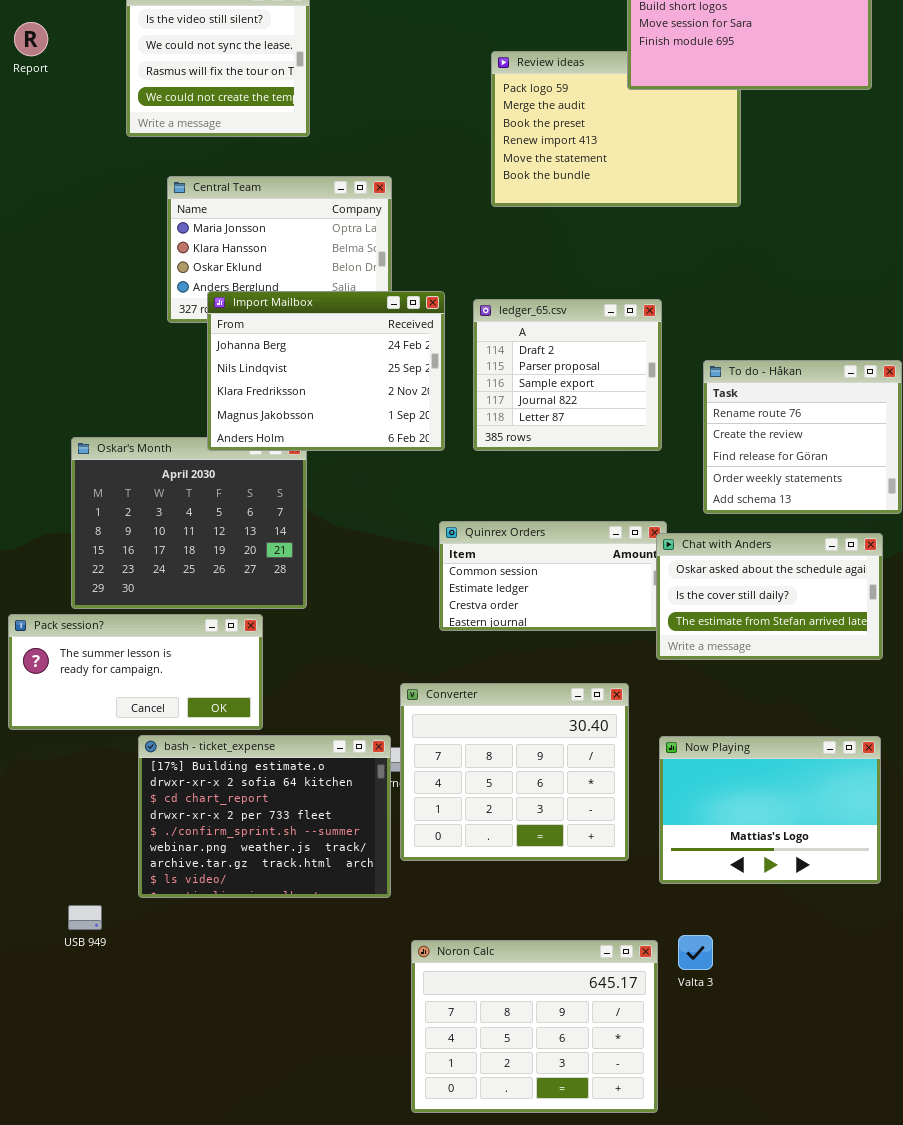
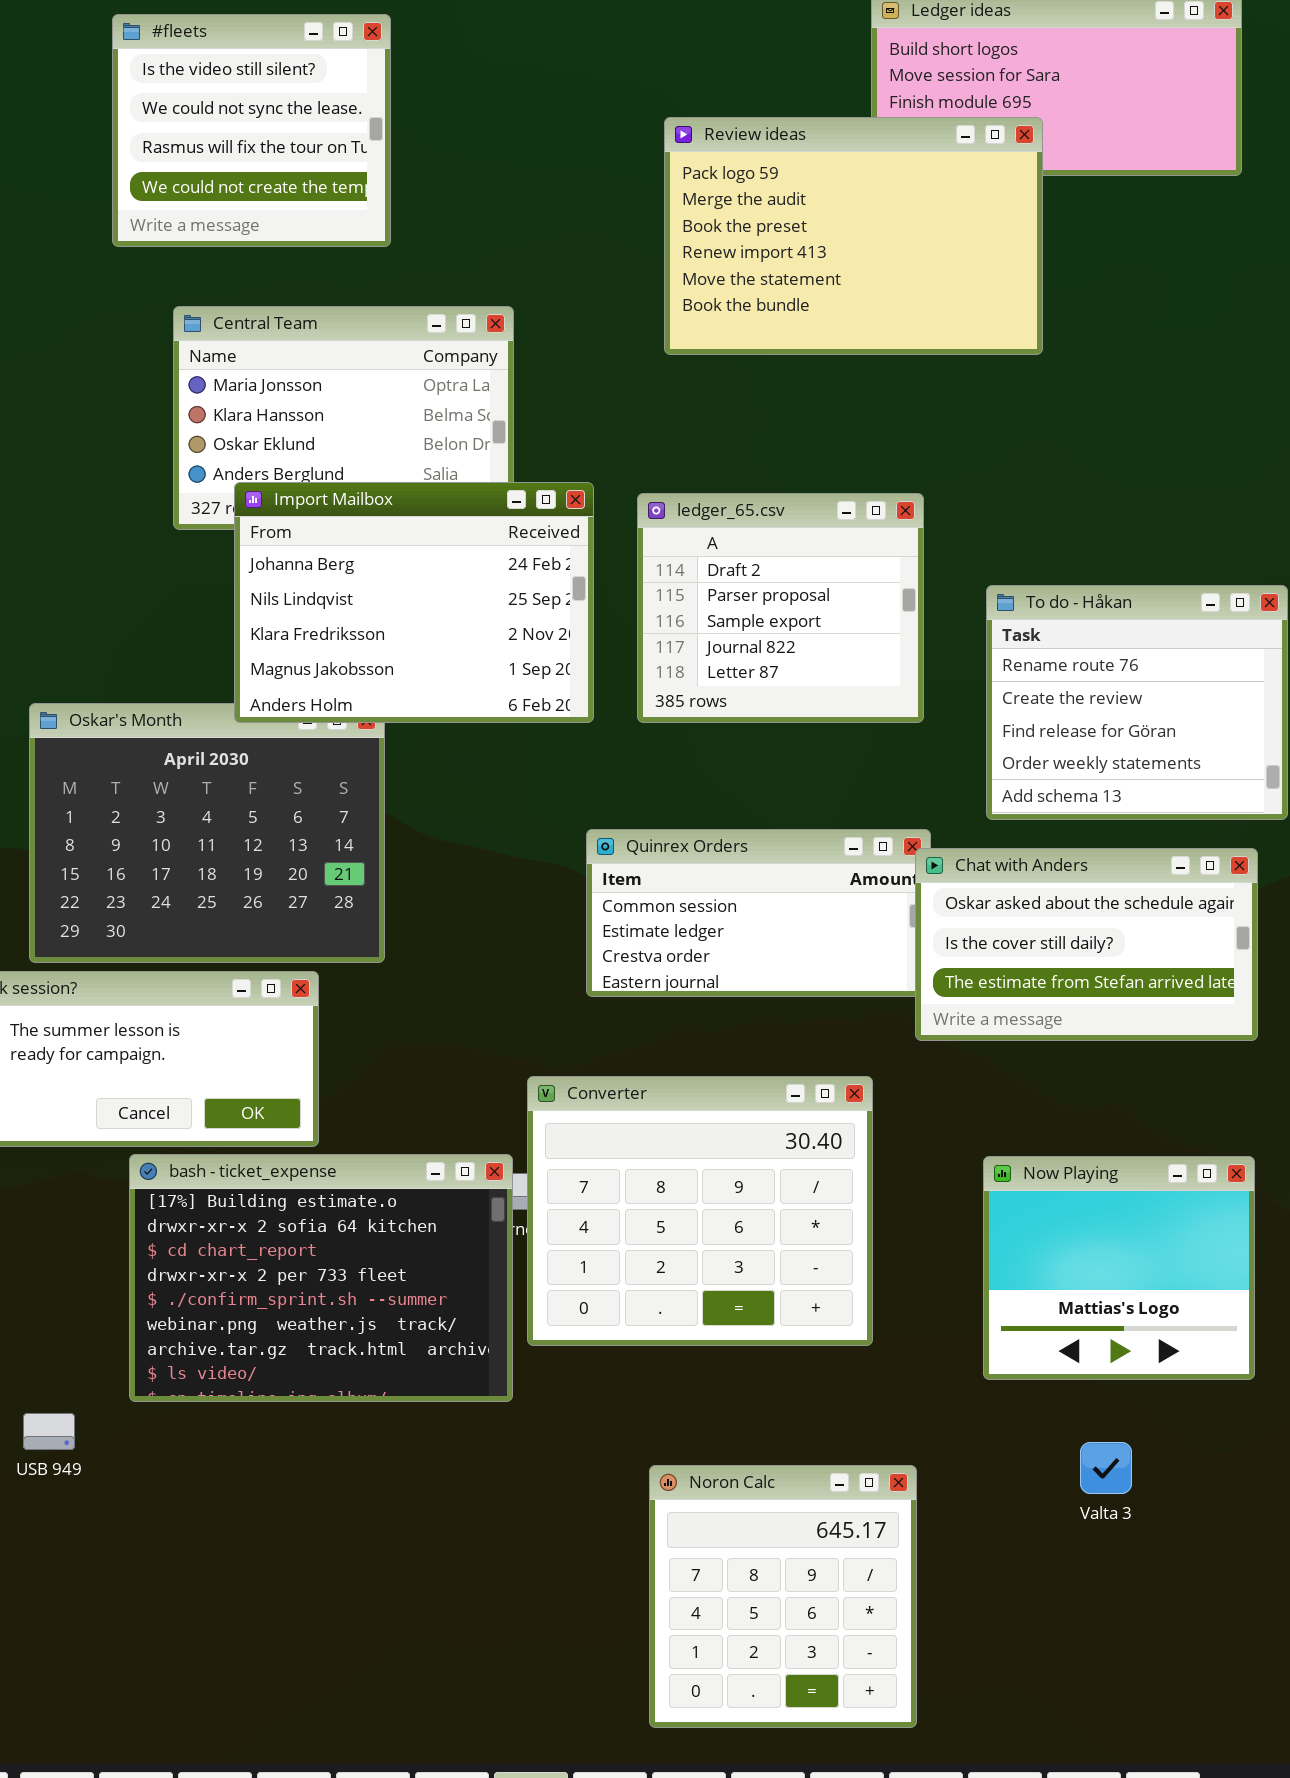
Review ideas: [491,51,741,207] -> [664,117,1043,355], raised
Now Playing: [659,736,881,884] -> [983,1156,1255,1380], resized
Valta 3: [678,935,713,970] -> [1080,1442,1132,1494], moved
Noron Calc: [411,940,658,1113] -> [649,1465,917,1728], resized

